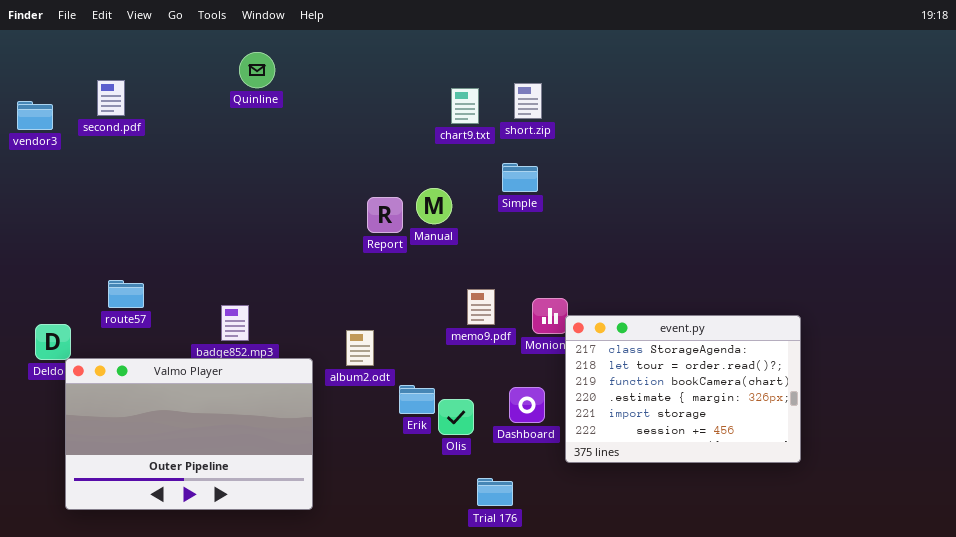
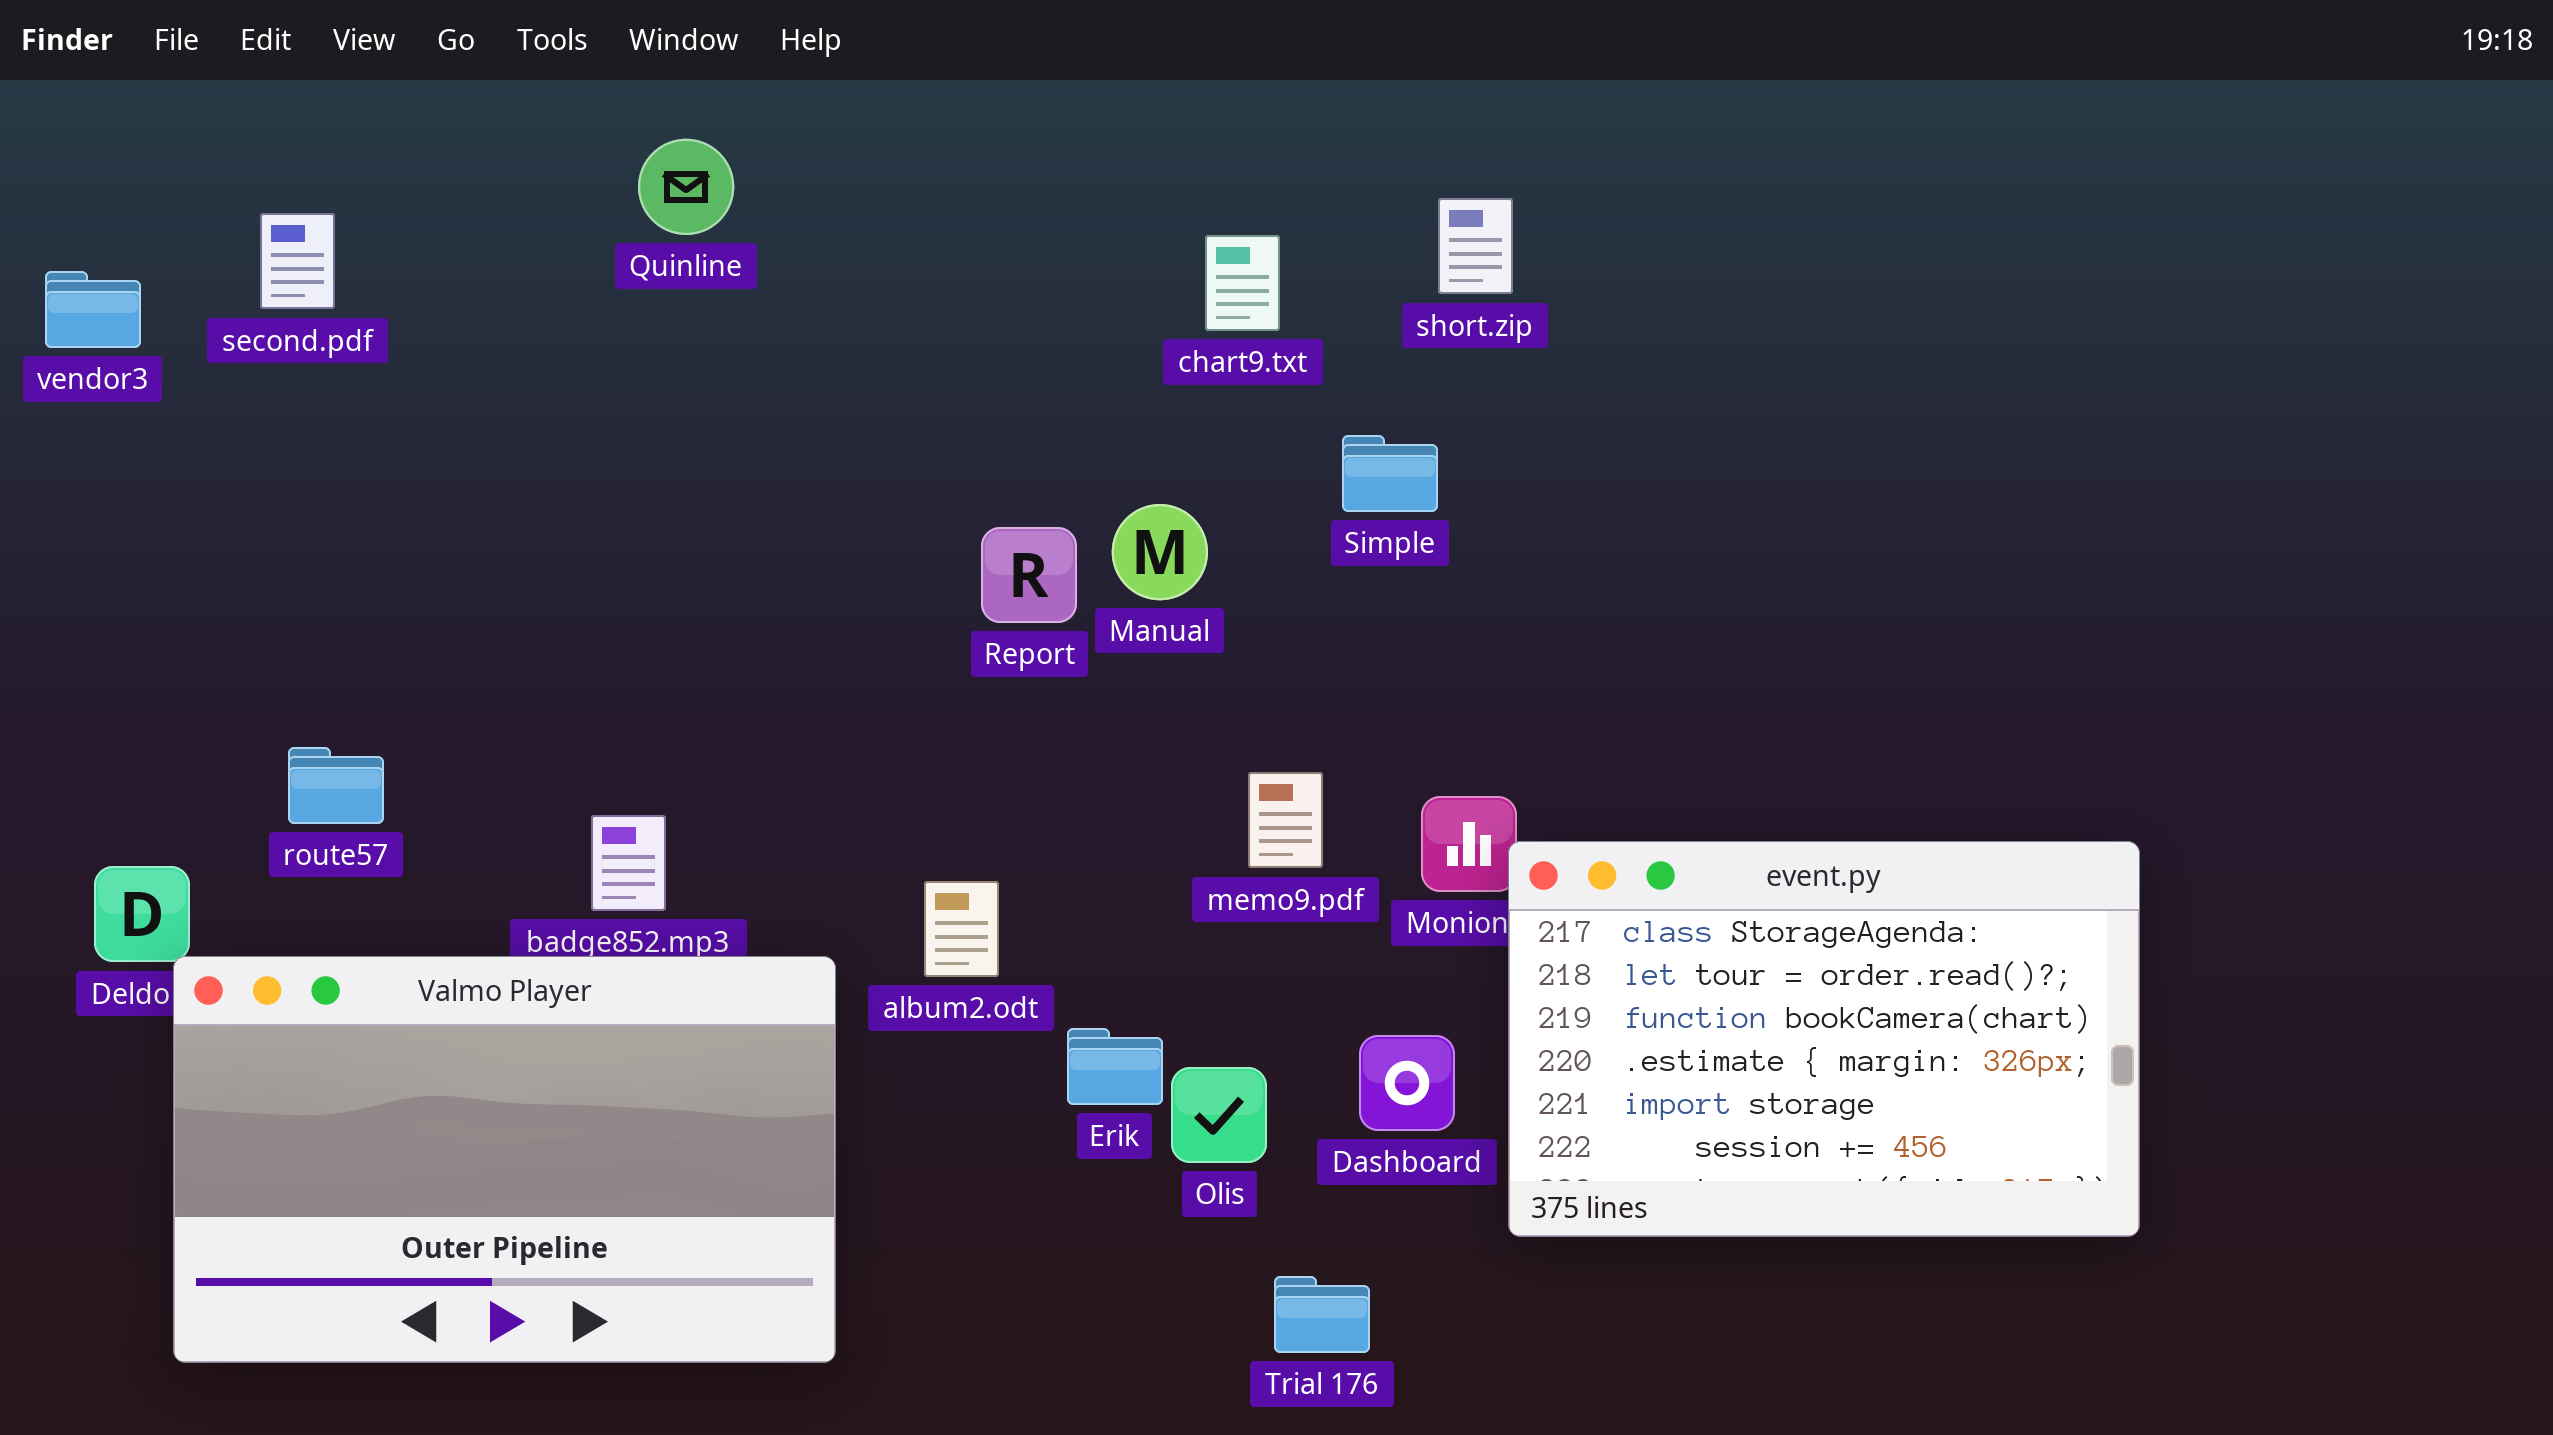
short.zip: [514,83,542,119] -> [1438,198,1513,294], moved

